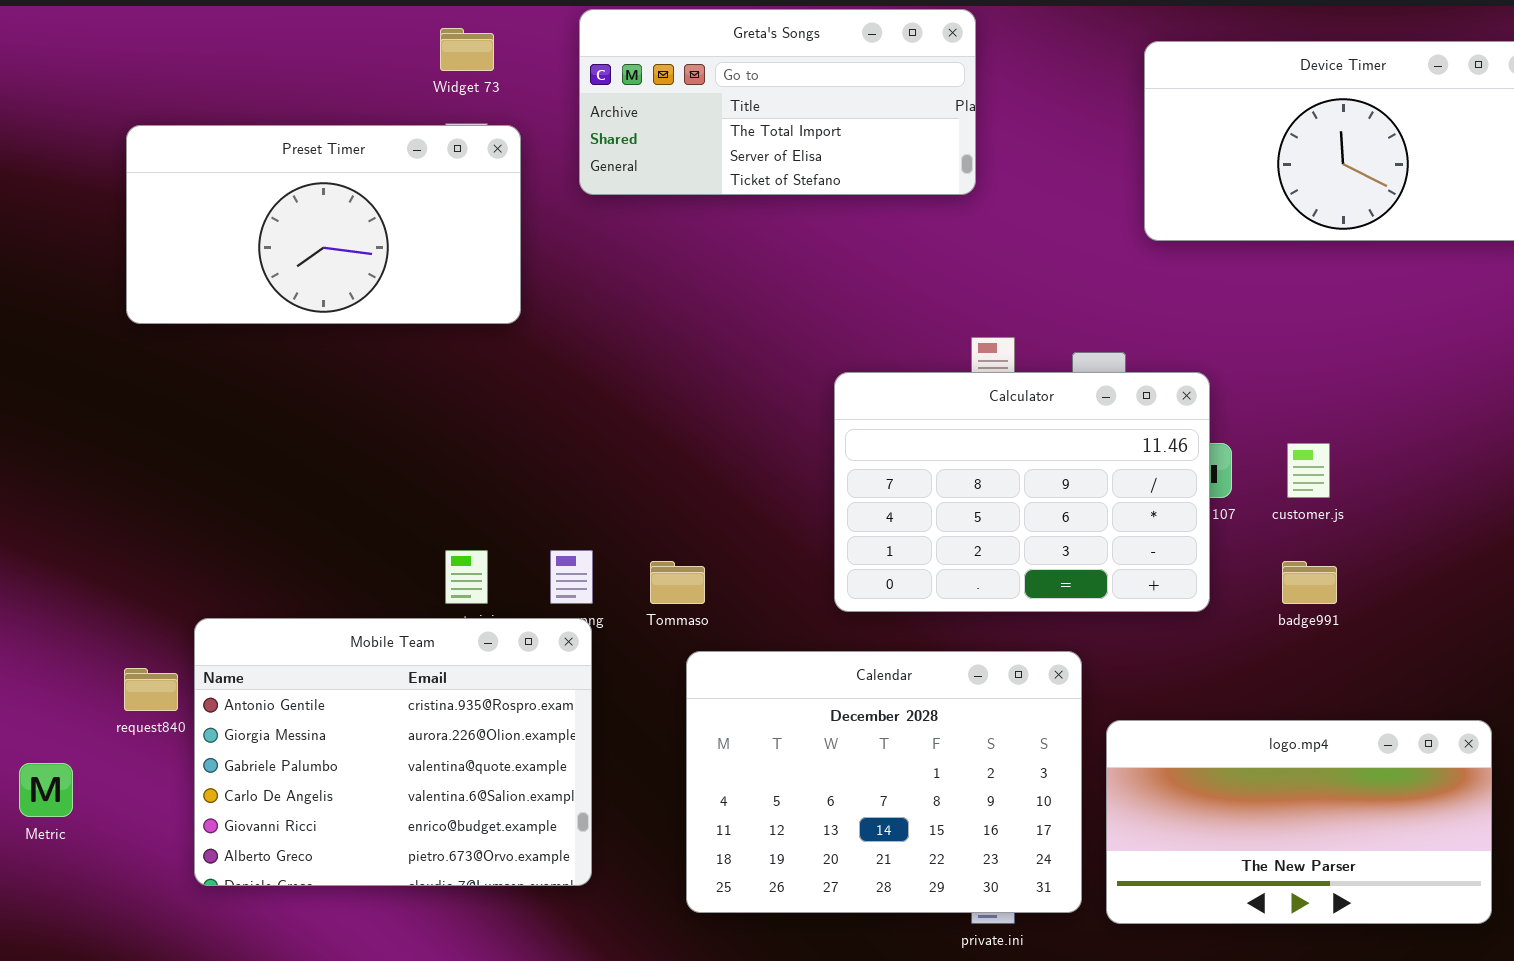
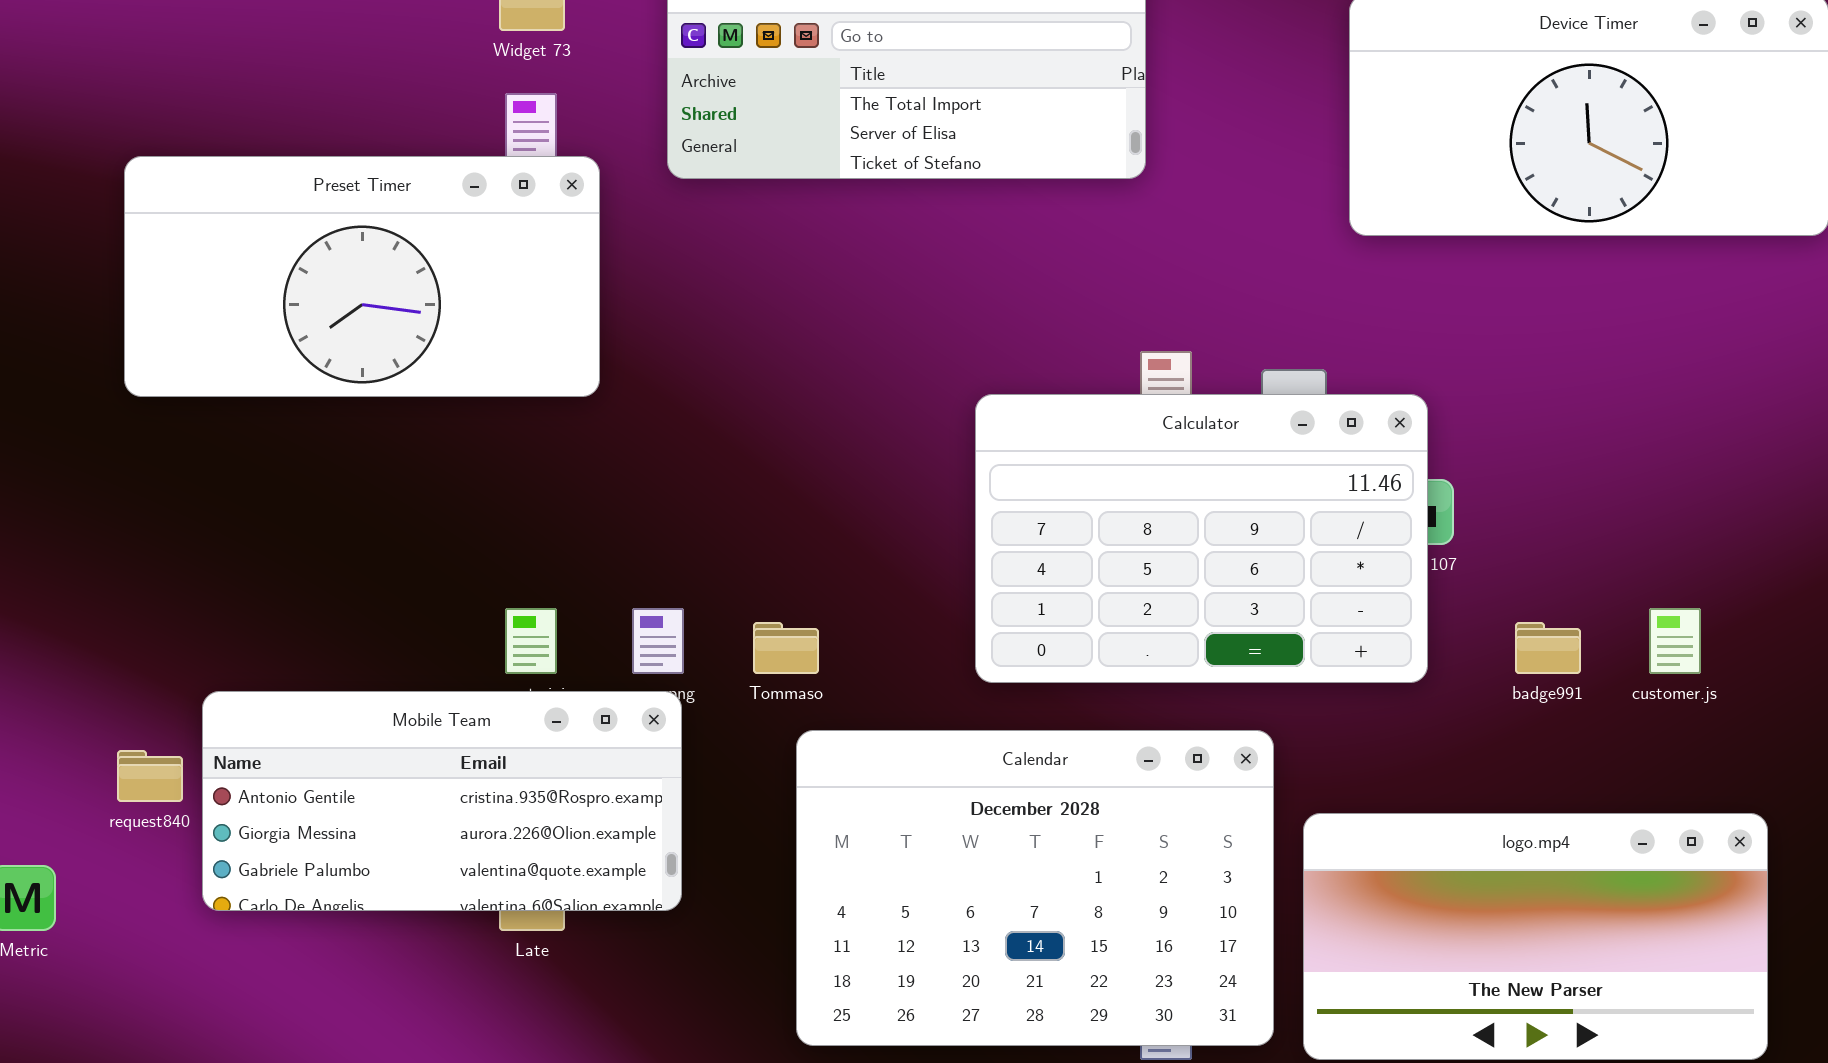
Preset Timer: [126,125,521,324] -> [124,156,600,397], moved
customer.js: [1287,443,1330,498] -> [1649,608,1701,674], moved
Mobile Team: [194,618,592,886] -> [202,691,682,911], resized

